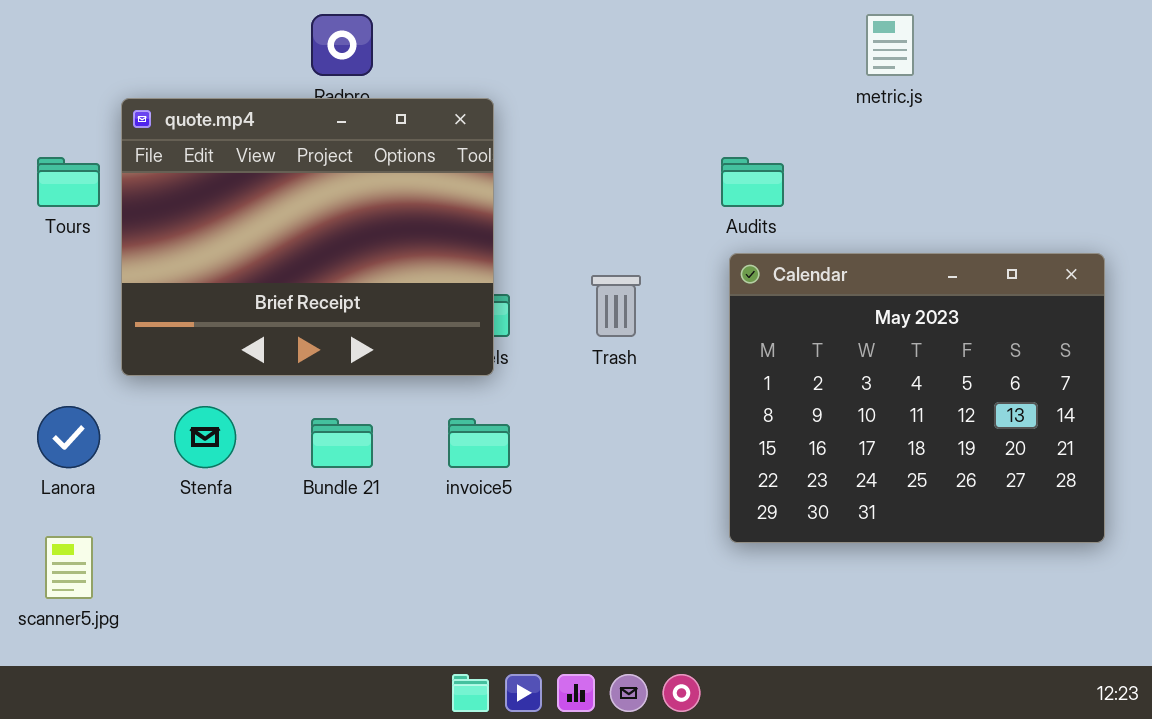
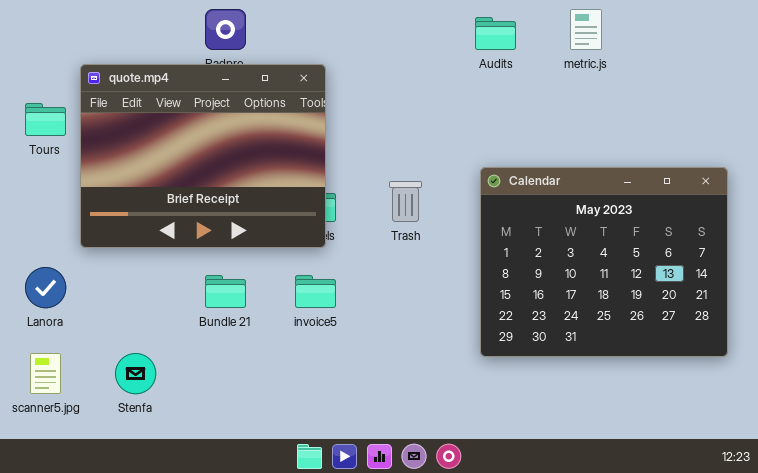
Audits: [721,157,784,207] -> [475,17,516,50], moved
Stenfa: [174,406,236,468] -> [115,353,156,394], moved

